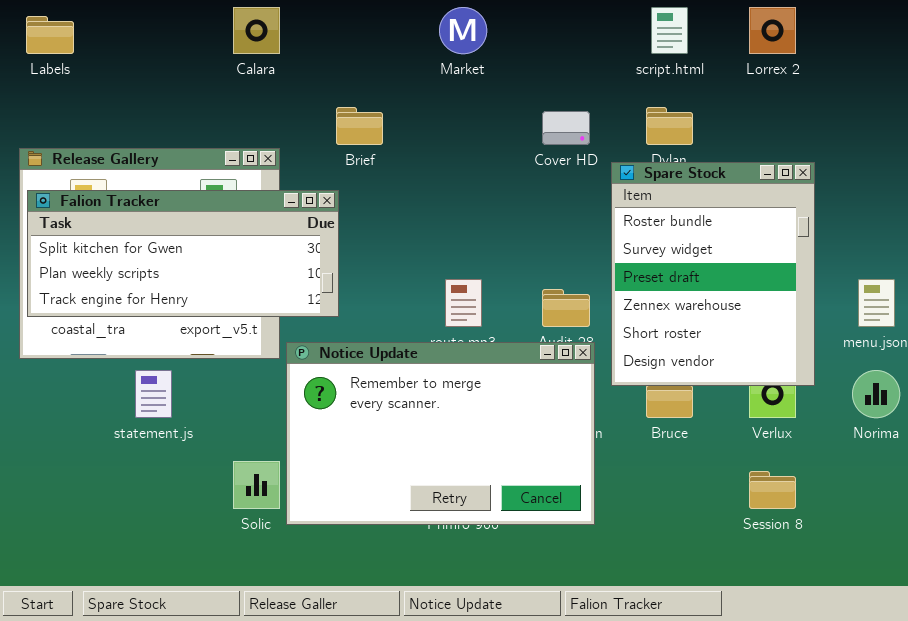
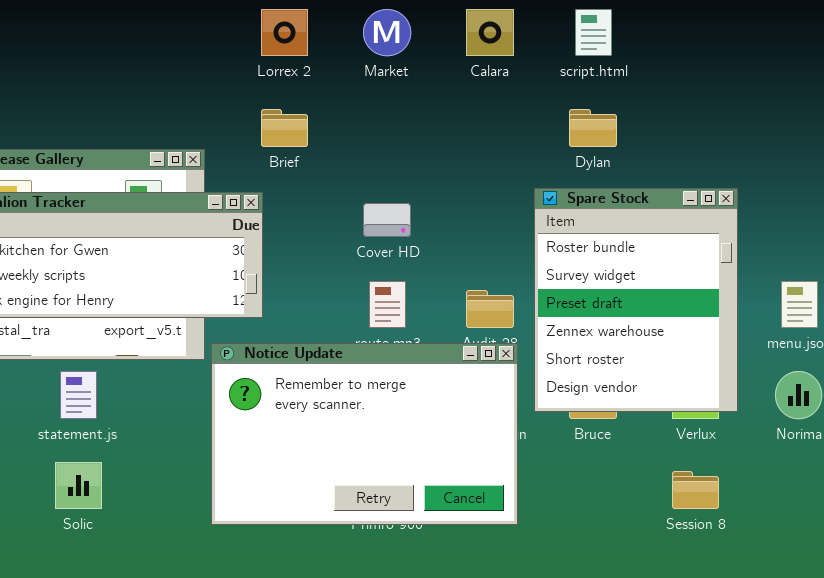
Calara: [233,7,280,54] -> [466,9,514,56], moved
Lorrex 2: [749,7,796,54] -> [261,9,308,56], moved
Cover HD: [542,111,590,145] -> [363,203,411,237], moved
Spare Stock: [611,162,815,386] -> [534,188,738,412], moved
Solic: [233,461,280,509] -> [55,462,102,509], moved

